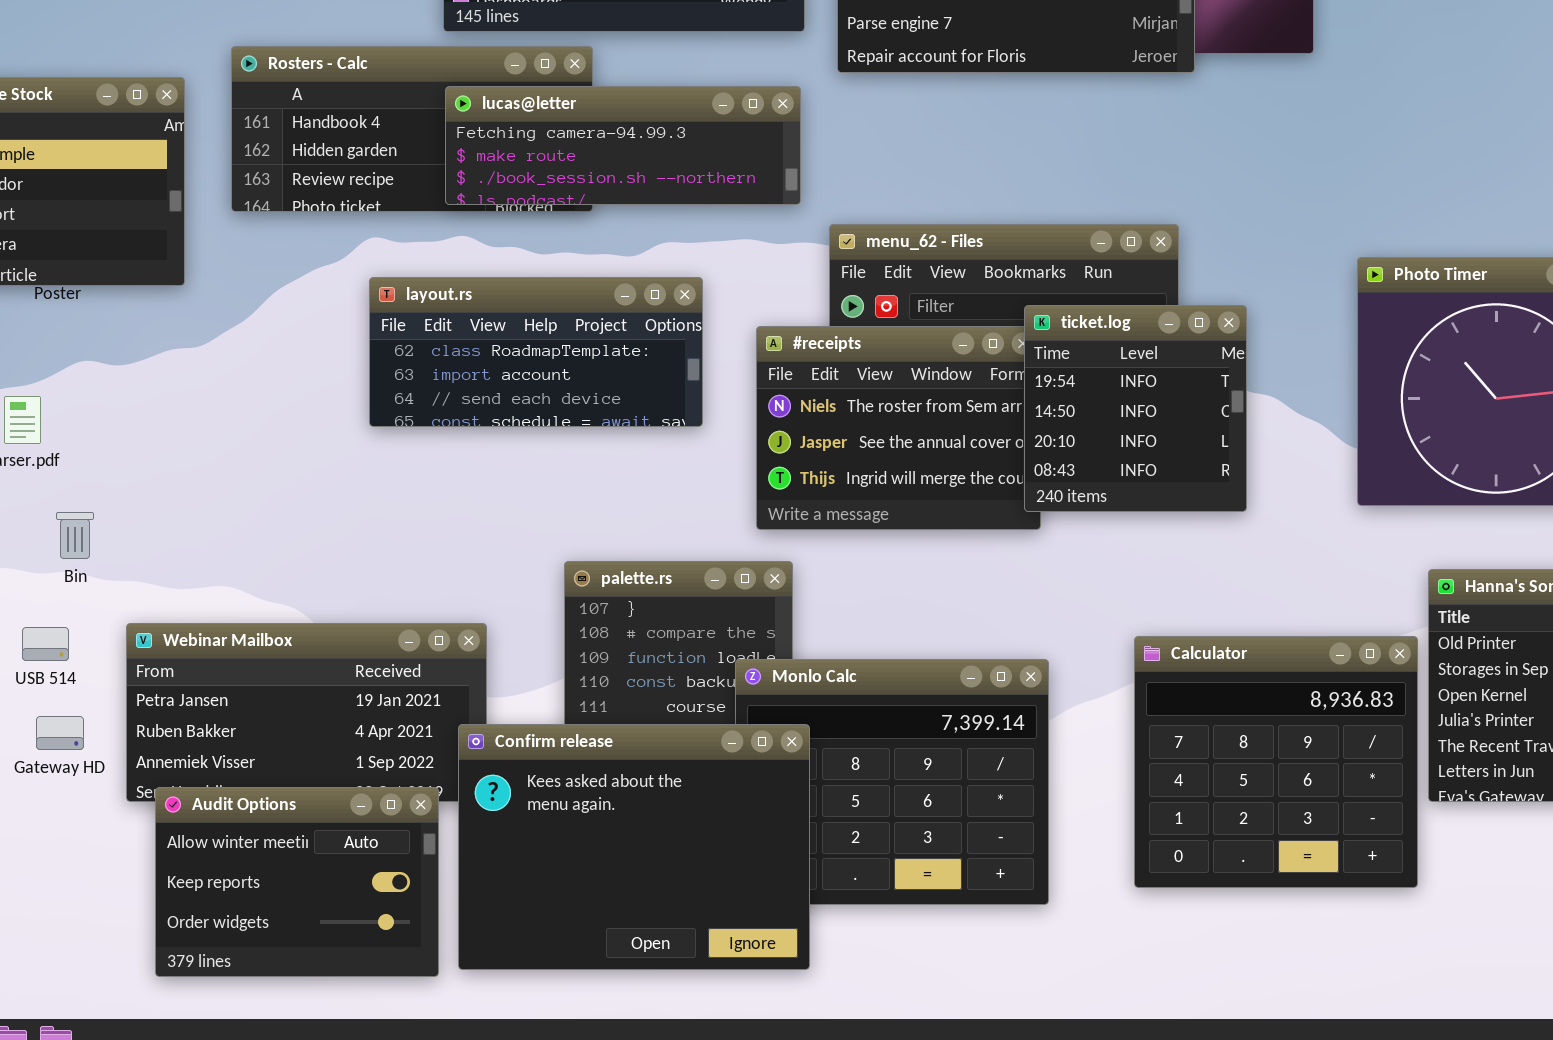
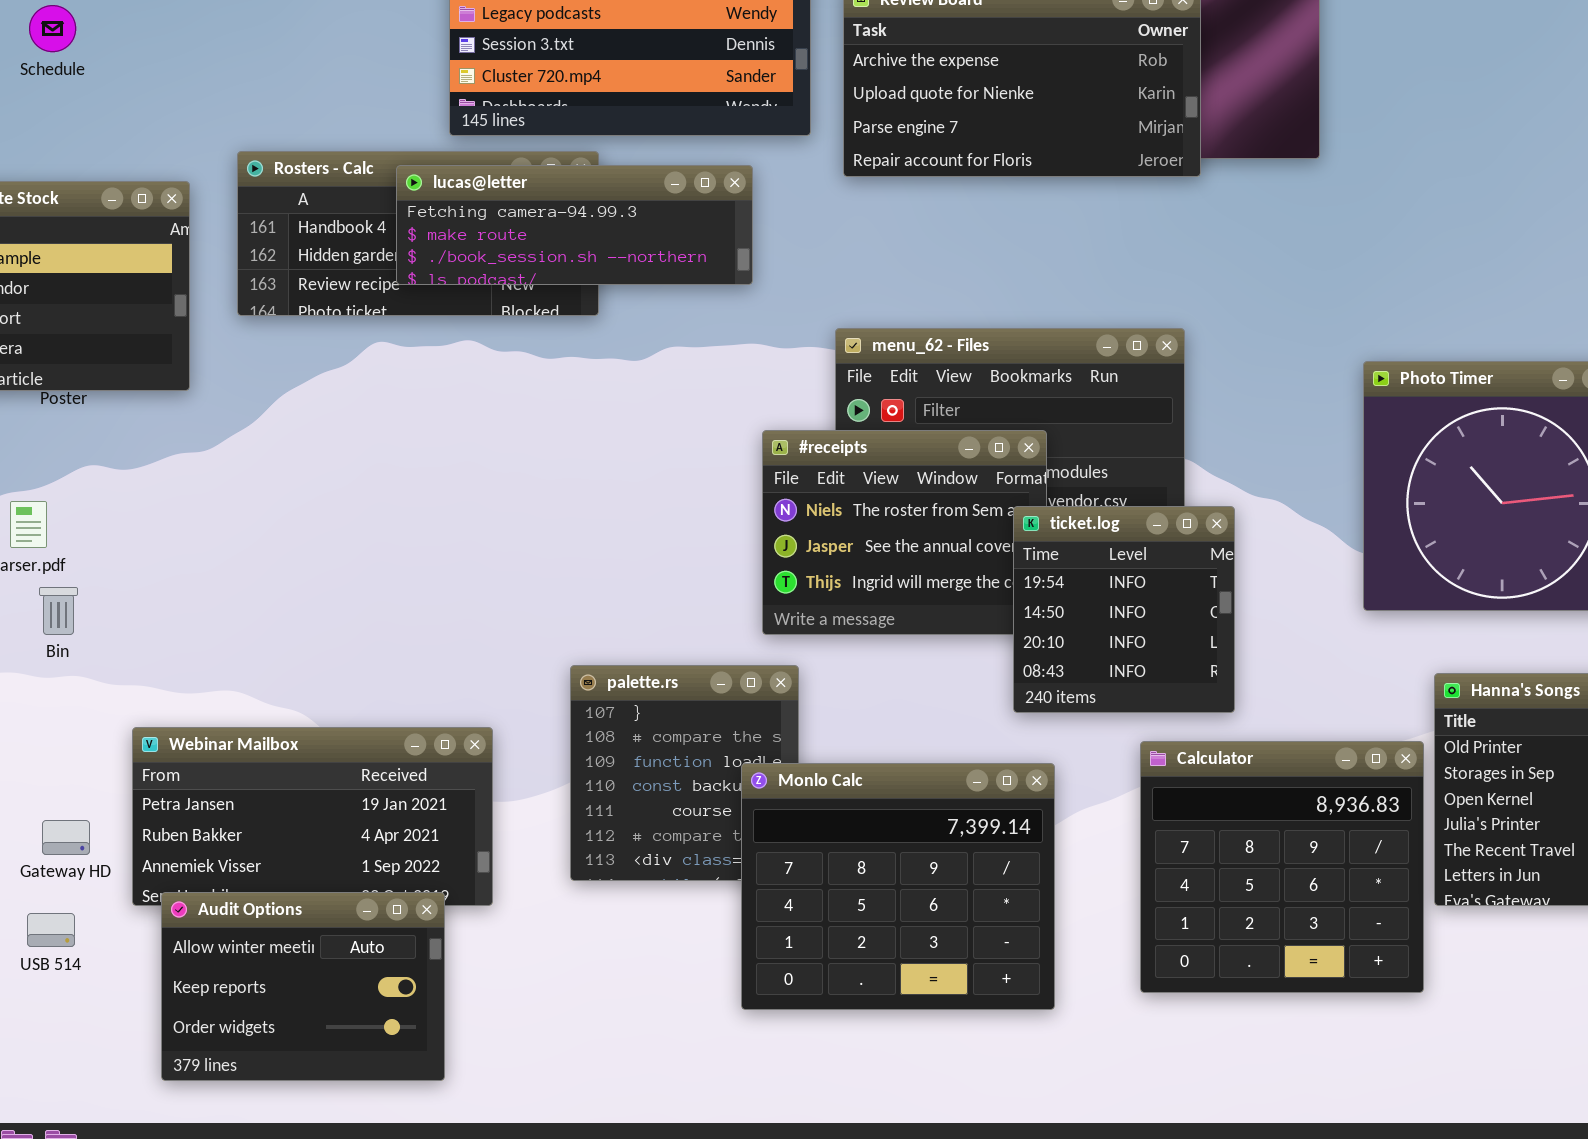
lucas@letter: [445,86,801,205] -> [396,165,753,285], moved
layout.rs: [369,277,703,427] -> none, closed
ticket.log: [1024,305,1247,512] -> [1013,506,1235,713], moved
Bin: [56,512,94,559] -> [39,587,78,635], moved
USB 514: [22,627,69,661] -> [27,913,75,947], moved
Confirm release: [458,724,810,970] -> none, closed

